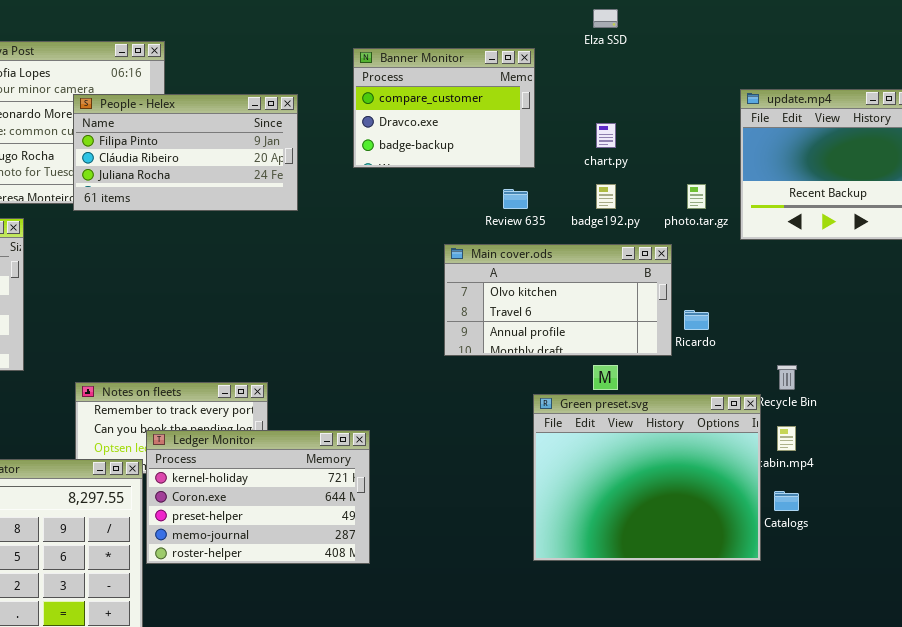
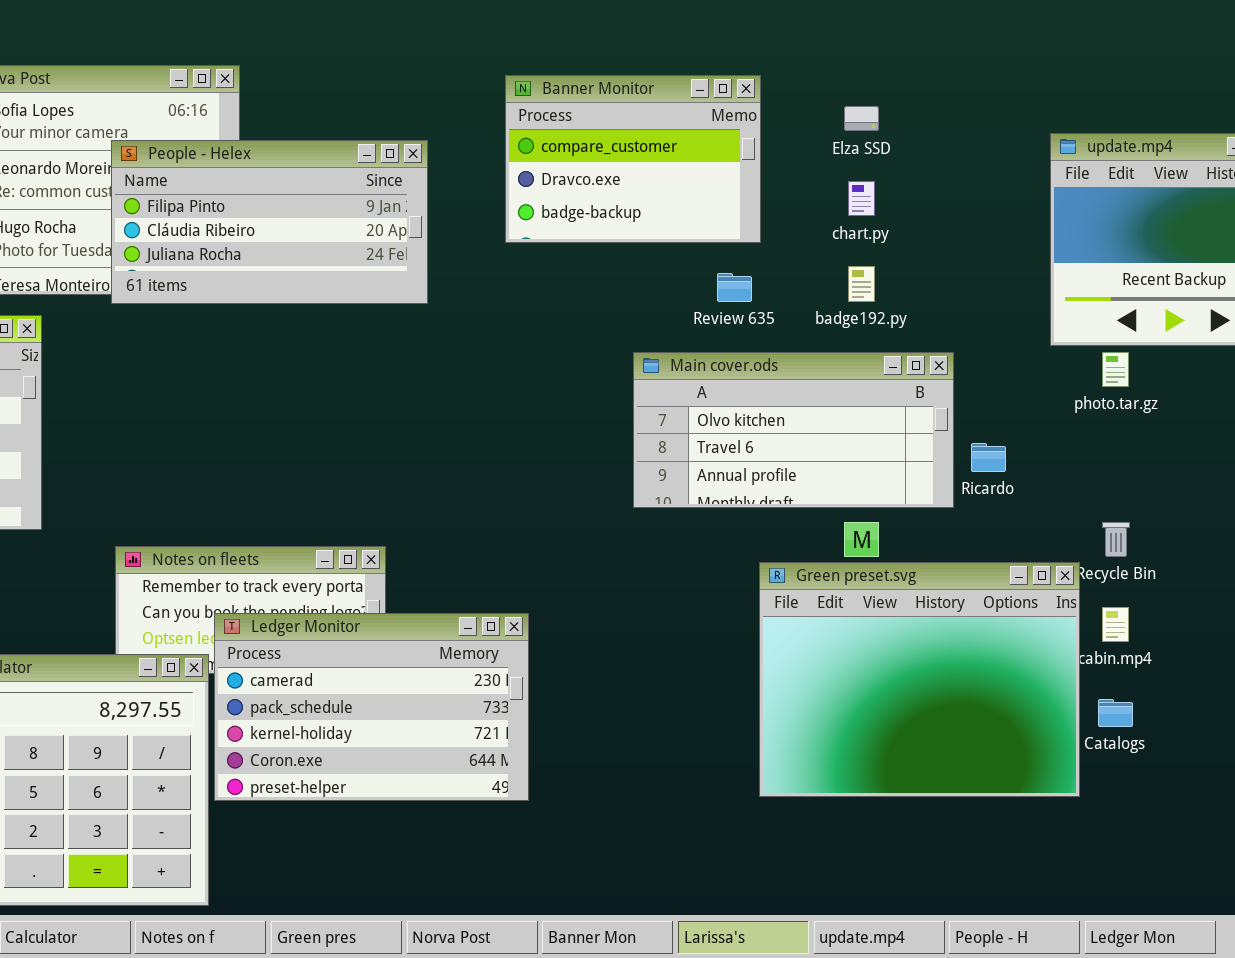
Elza SSD: [593,9,618,28] -> [844,106,879,131], moved
photo.tar.gz: [687,184,706,209] -> [1102,352,1129,387], moved
Ledger Monitor: [146,430,370,564] -> [214,613,529,801], scrolled up 2 rows

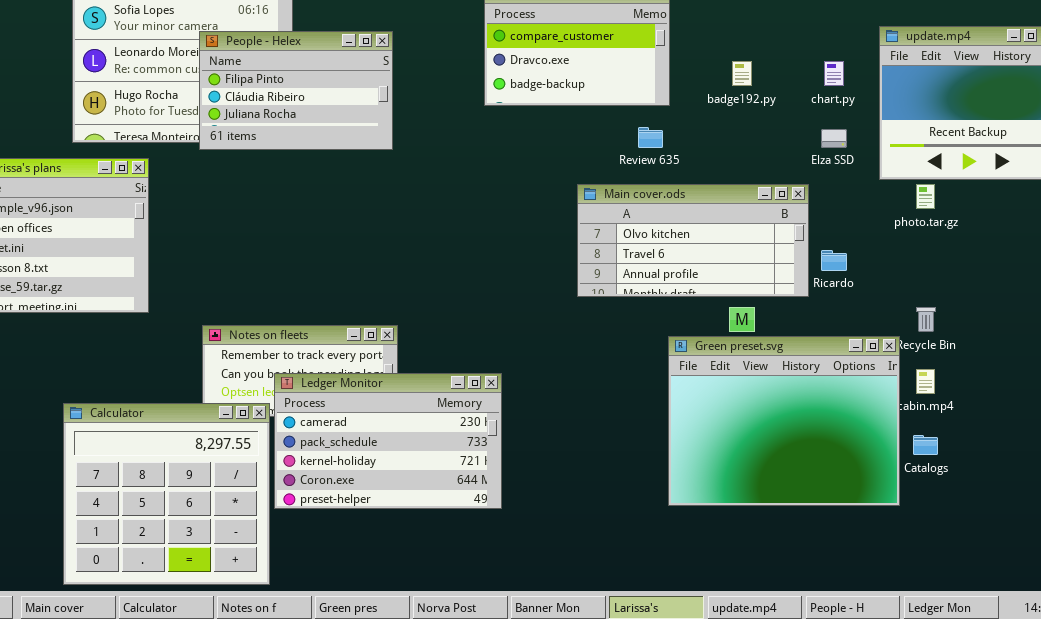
Elza SSD: [844,106,879,131] -> [821,129,847,148], moved
People - Helex: [111,140,428,304] -> [199,31,393,150], resized
chart.py: [848,181,875,216] -> [824,61,844,86], moved
badge192.py: [848,266,875,302] -> [732,61,752,86], moved

